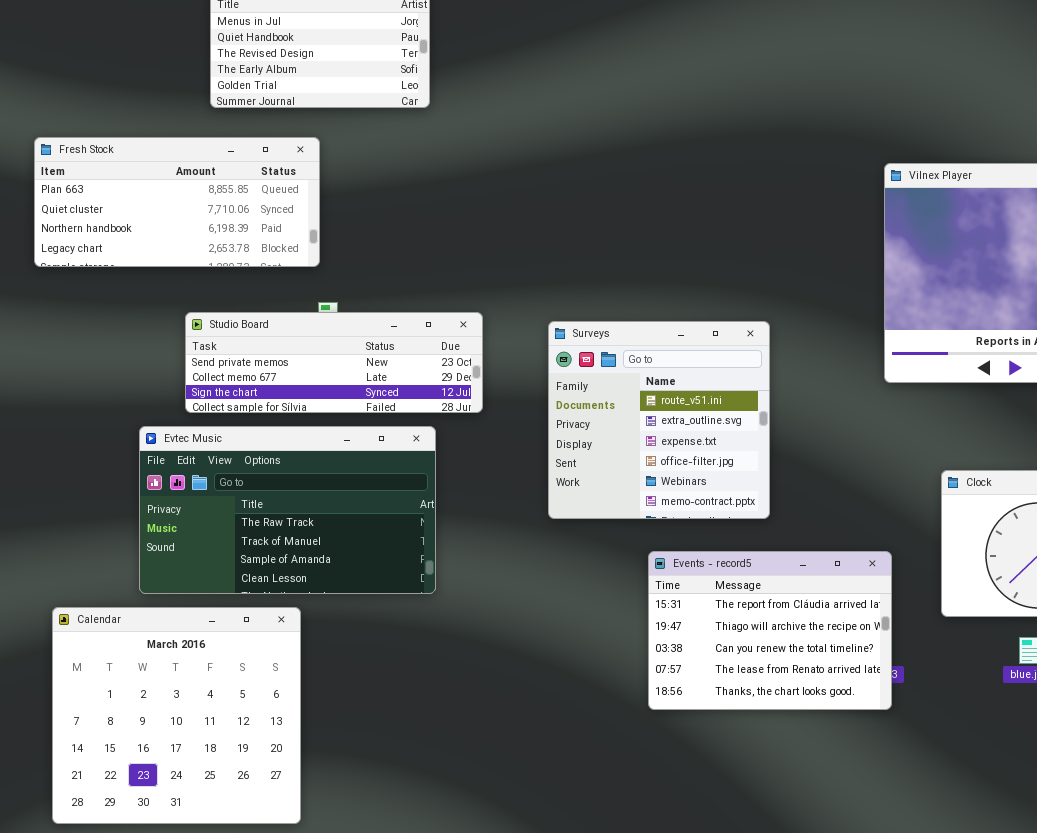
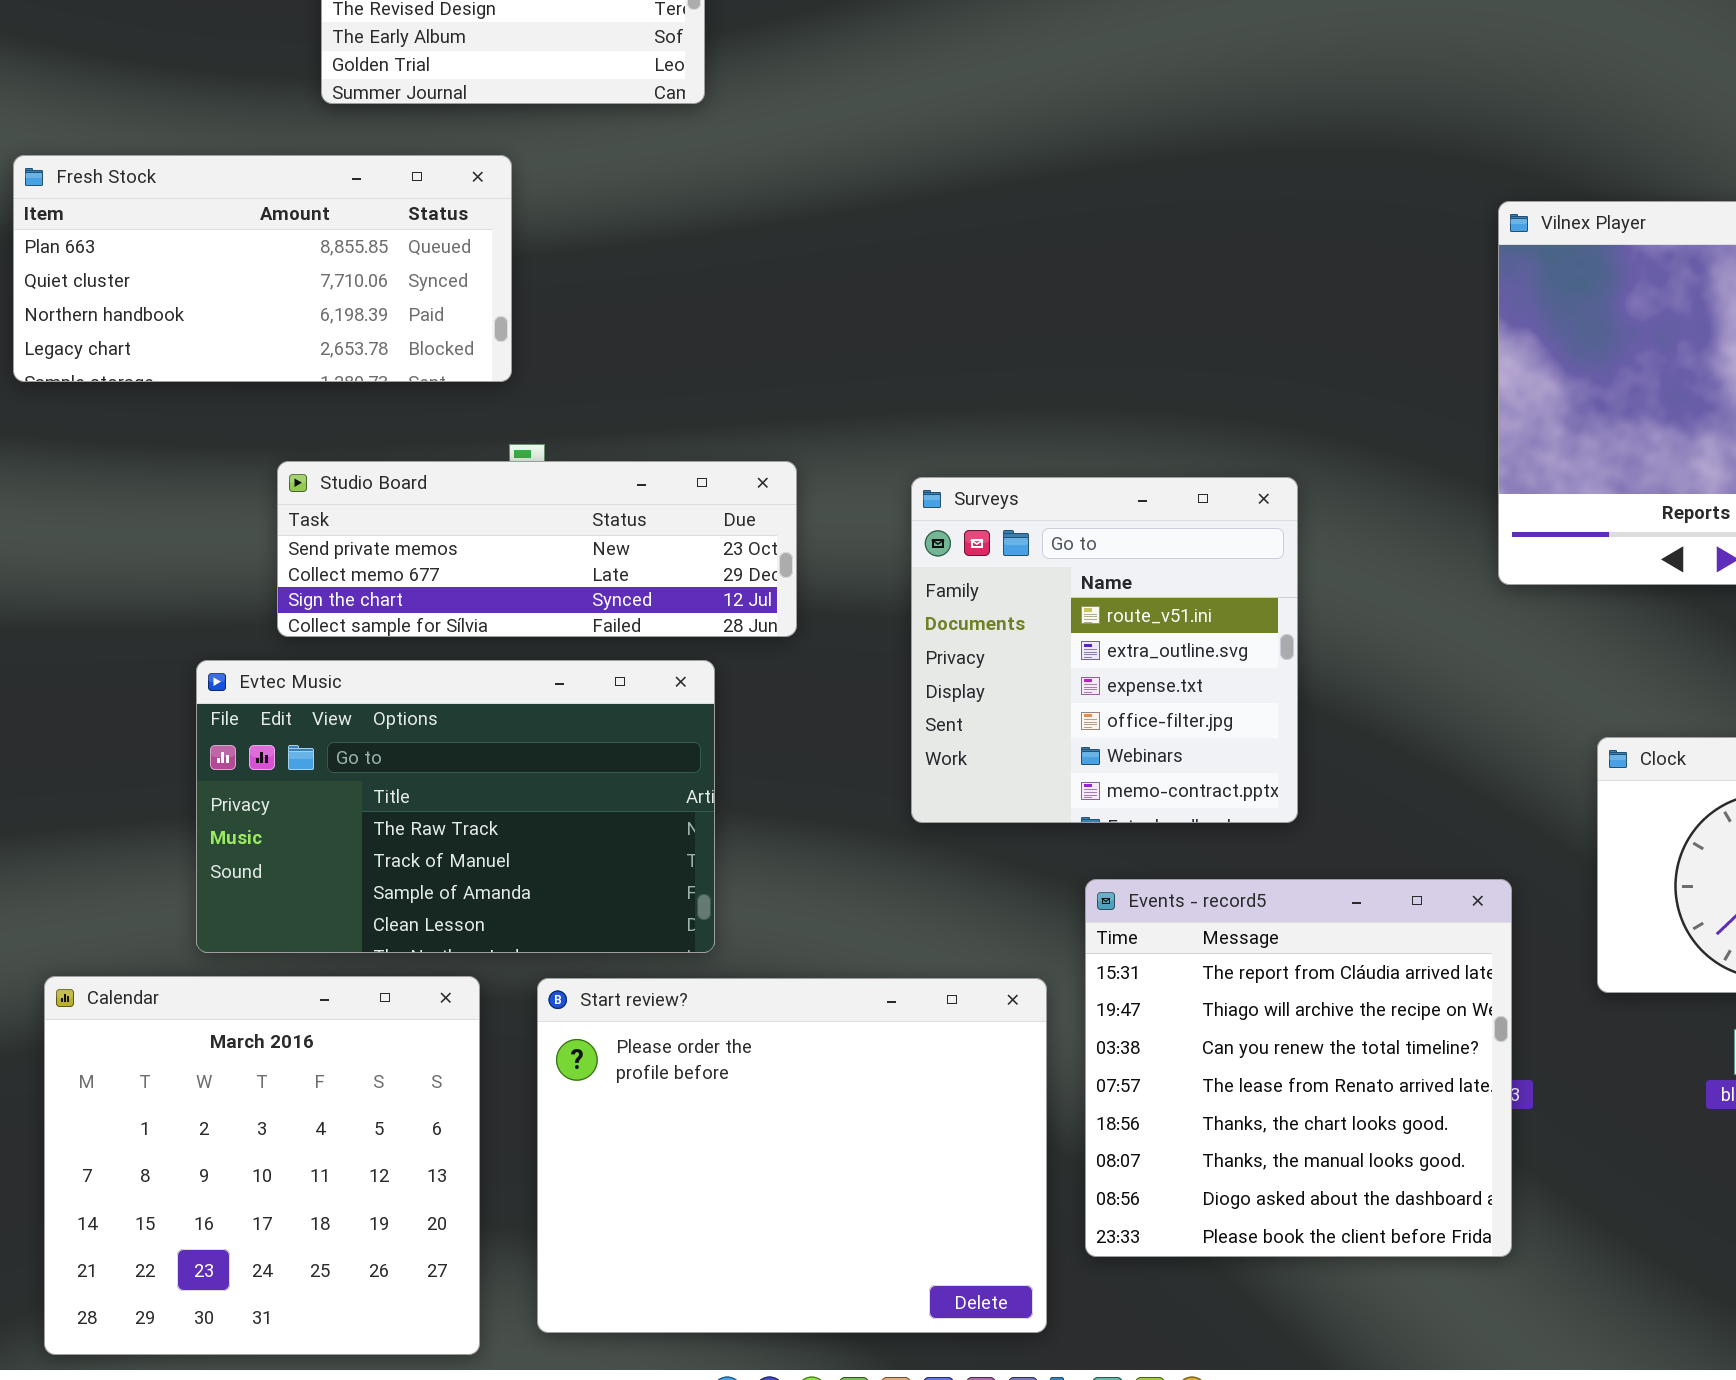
Events - record5: [648,551,892,710] -> [1085,879,1512,1257], resized
Start review?: none -> [537,978,1047,1333], opened

